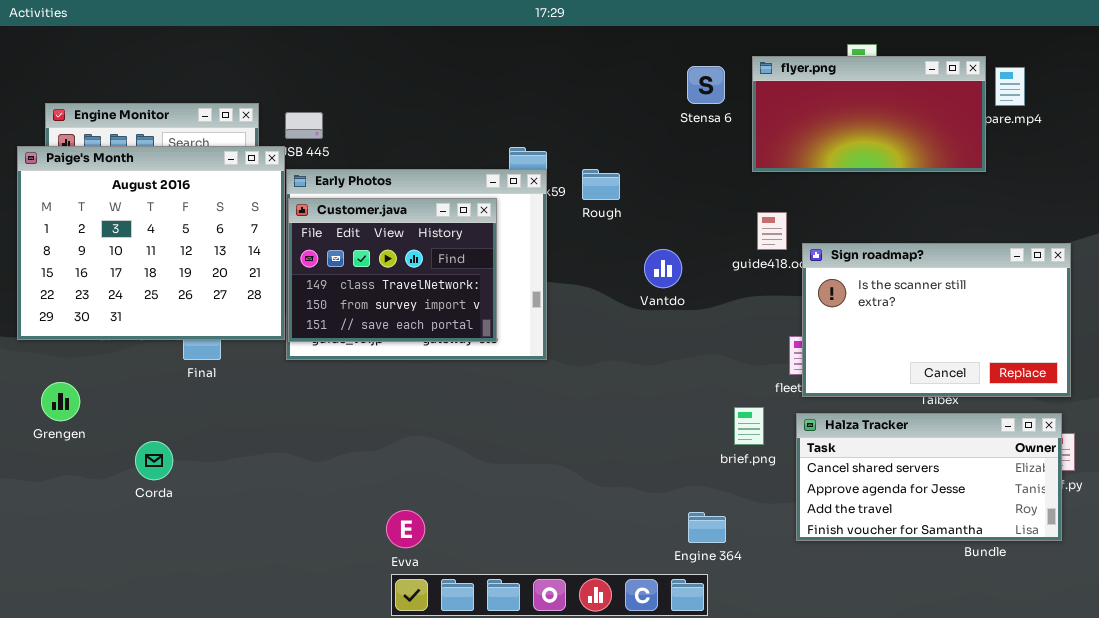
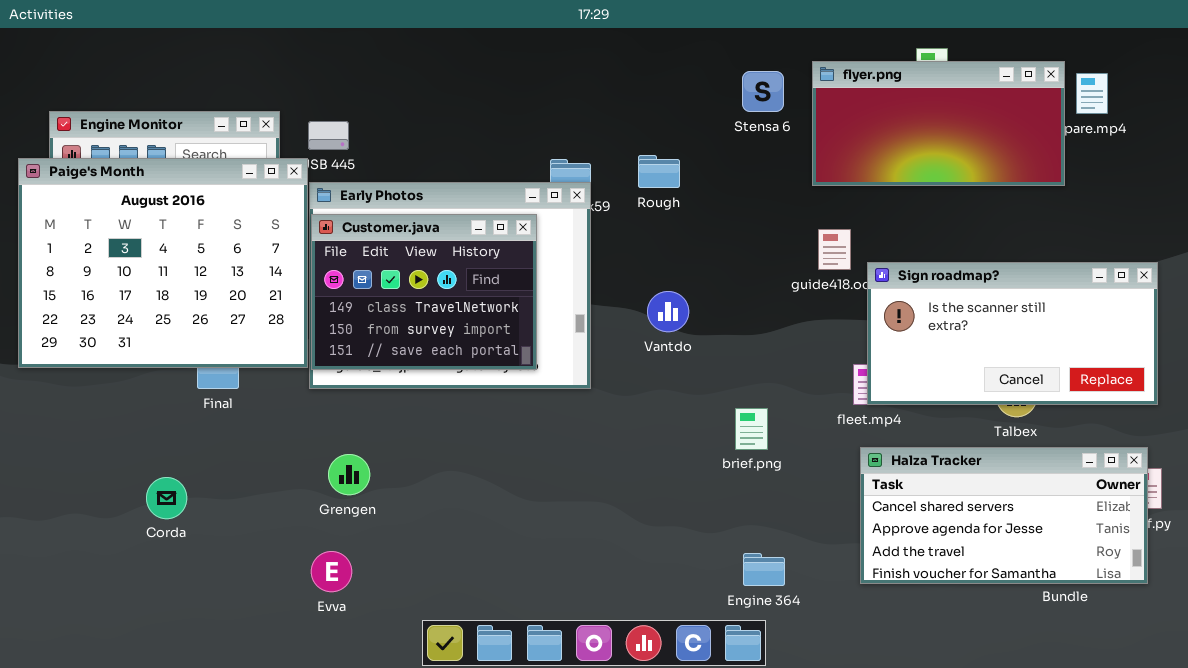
Rough: [582,169,620,200] -> [638,155,680,188], moved
Sign roadmap?: [802,243,1071,397] -> [867,262,1158,405], resized
Vantdo: [644,249,682,288] -> [647,291,689,332], moved
Grengen: [41,382,80,421] -> [328,454,370,495], moved
brief.png: [734,407,764,445] -> [735,408,768,450], moved
Evva: [386,510,425,548] -> [311,551,352,592], moved

